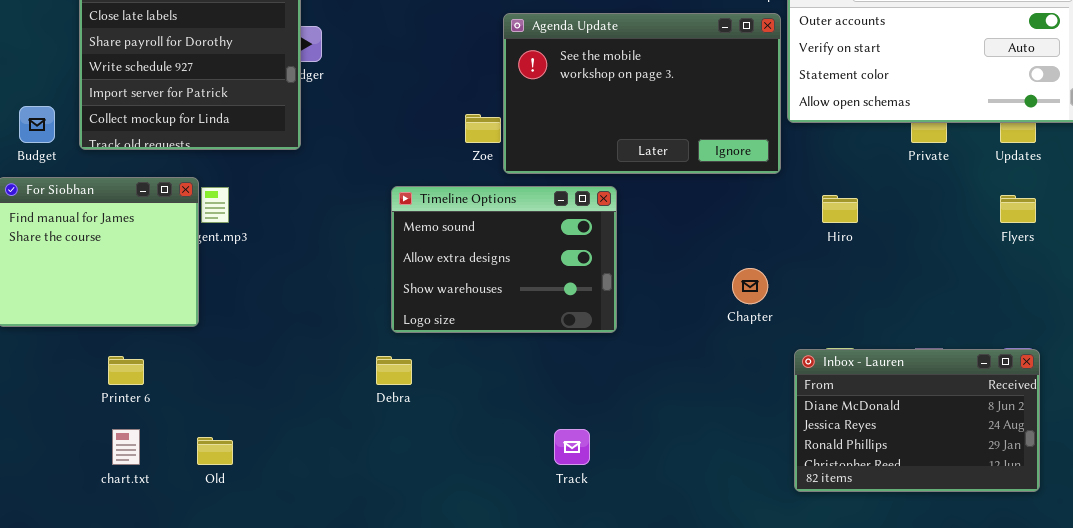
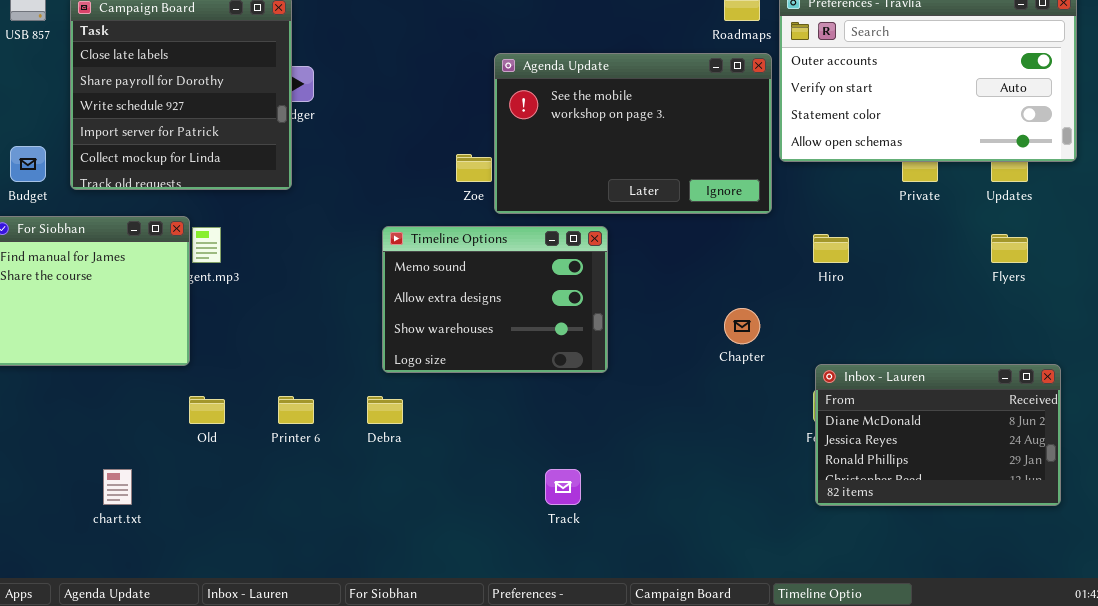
Inbox - Lauren: [794,349,1040,492] -> [815,364,1061,506], moved
Printer 6: [108,356,144,385] -> [278,396,314,424], moved
Old: [197,437,233,465] -> [189,396,225,424], moved

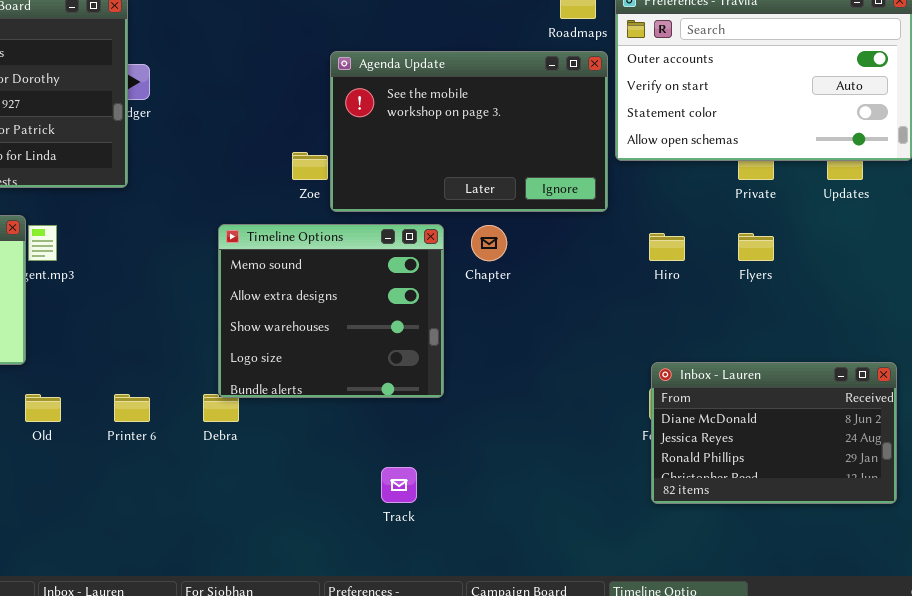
Timeline Options: [382,226,608,373] -> [218,224,444,398], resized
Flyers: [991,234,1028,263] -> [738,233,774,261], moved
Chapter: [724,308,760,344] -> [471,225,507,261], moved

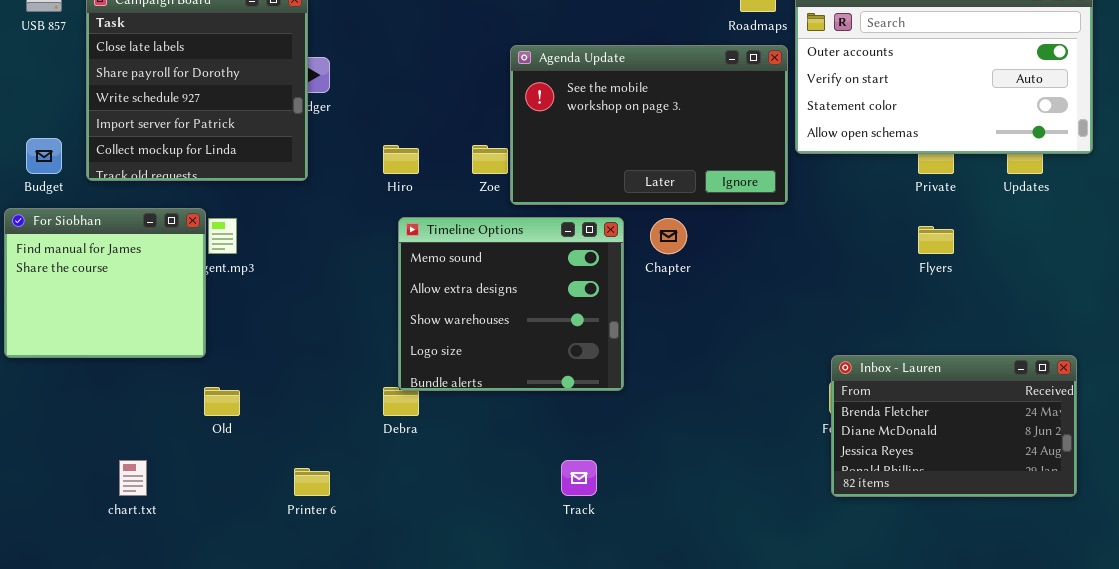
Hiro: [649,233,685,261] -> [383,145,419,174], moved
Inbox - Lauren: [651,362,897,504] -> [831,355,1077,497], scrolled up 1 row
Printer 6: [114,394,150,422] -> [294,468,330,496], moved

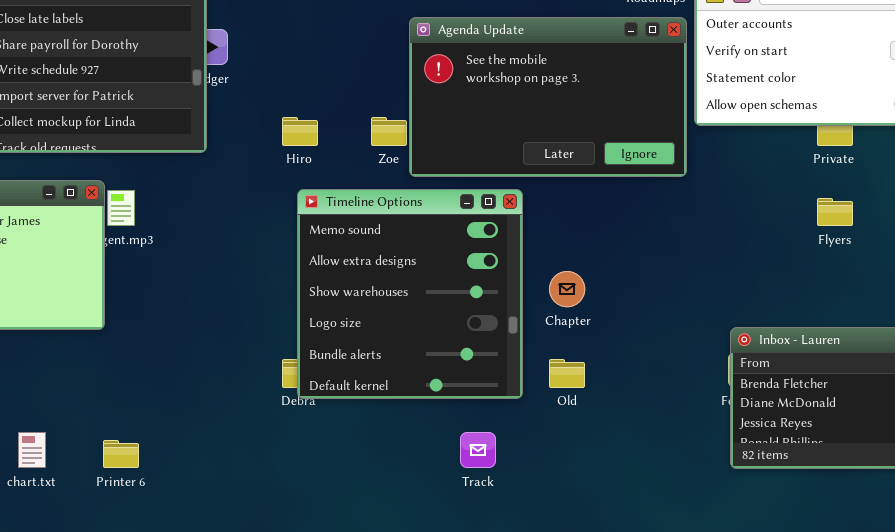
Timeline Options: [398,217,624,391] -> [297,189,523,399], resized
Chapter: [650,218,687,254] -> [549,271,585,307], moved
Old: [204,387,240,416] -> [549,359,585,388], moved
Printer 6: [294,468,330,496] -> [103,440,139,468], moved

